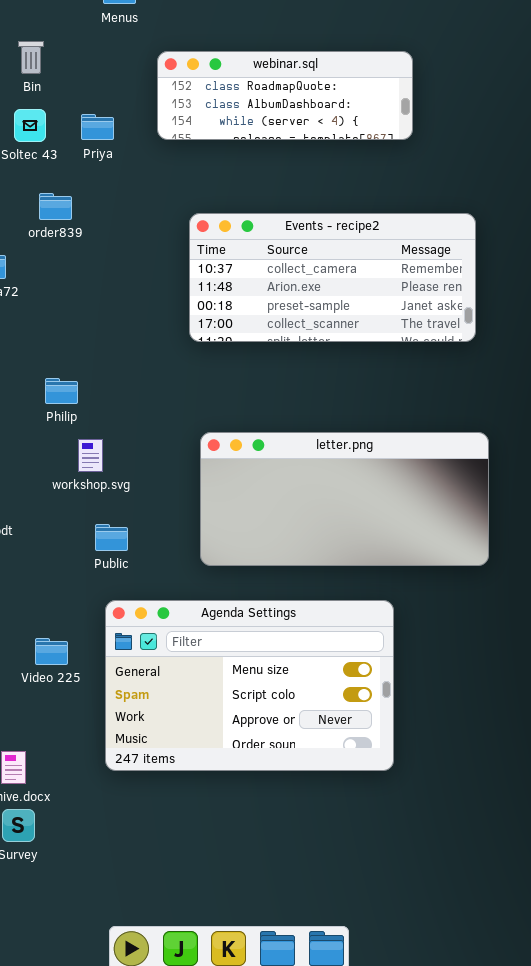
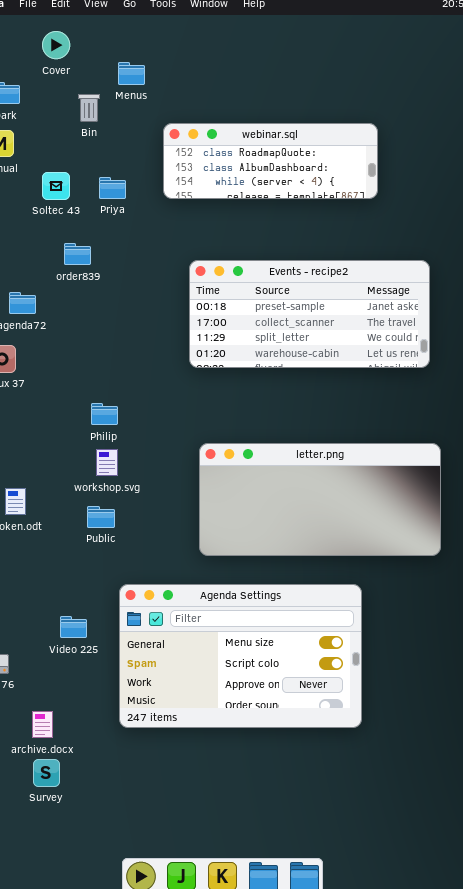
Bin: [18,41,44,74] -> [78,94,100,122], moved
Events - recipe2: [189,213,476,342] -> [189,260,430,368], scrolled down 2 rows
Philip: [45,378,78,404] -> [91,403,118,425], moved
Public: [95,524,128,551] -> [87,506,115,528], moved

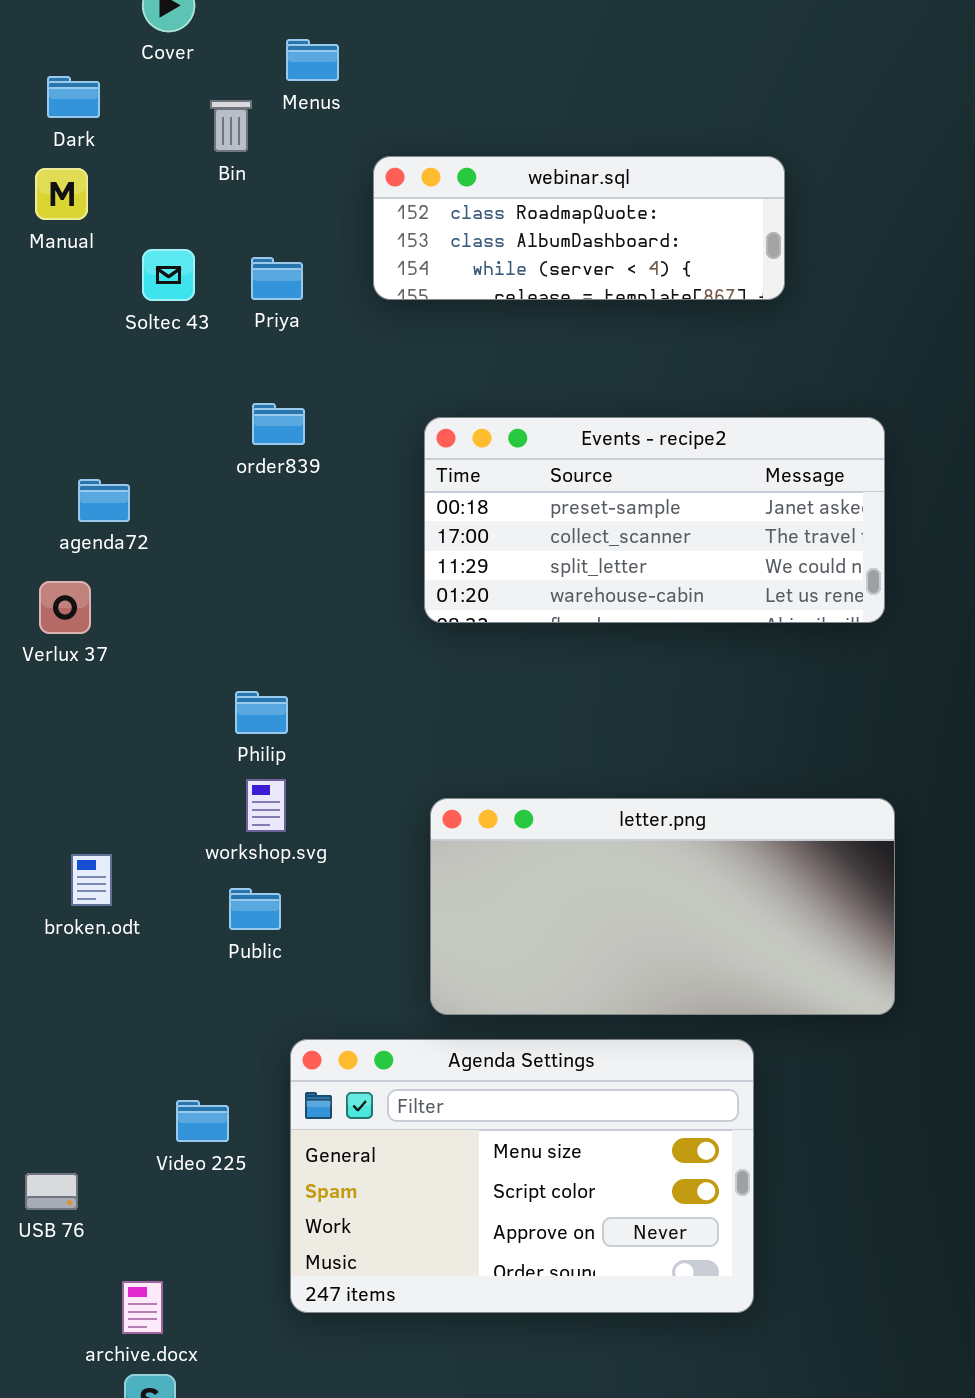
order839: [64,243,91,265] -> [252,403,305,445], moved
letter.png: [199,443,441,556] -> [430,798,895,1015], moved

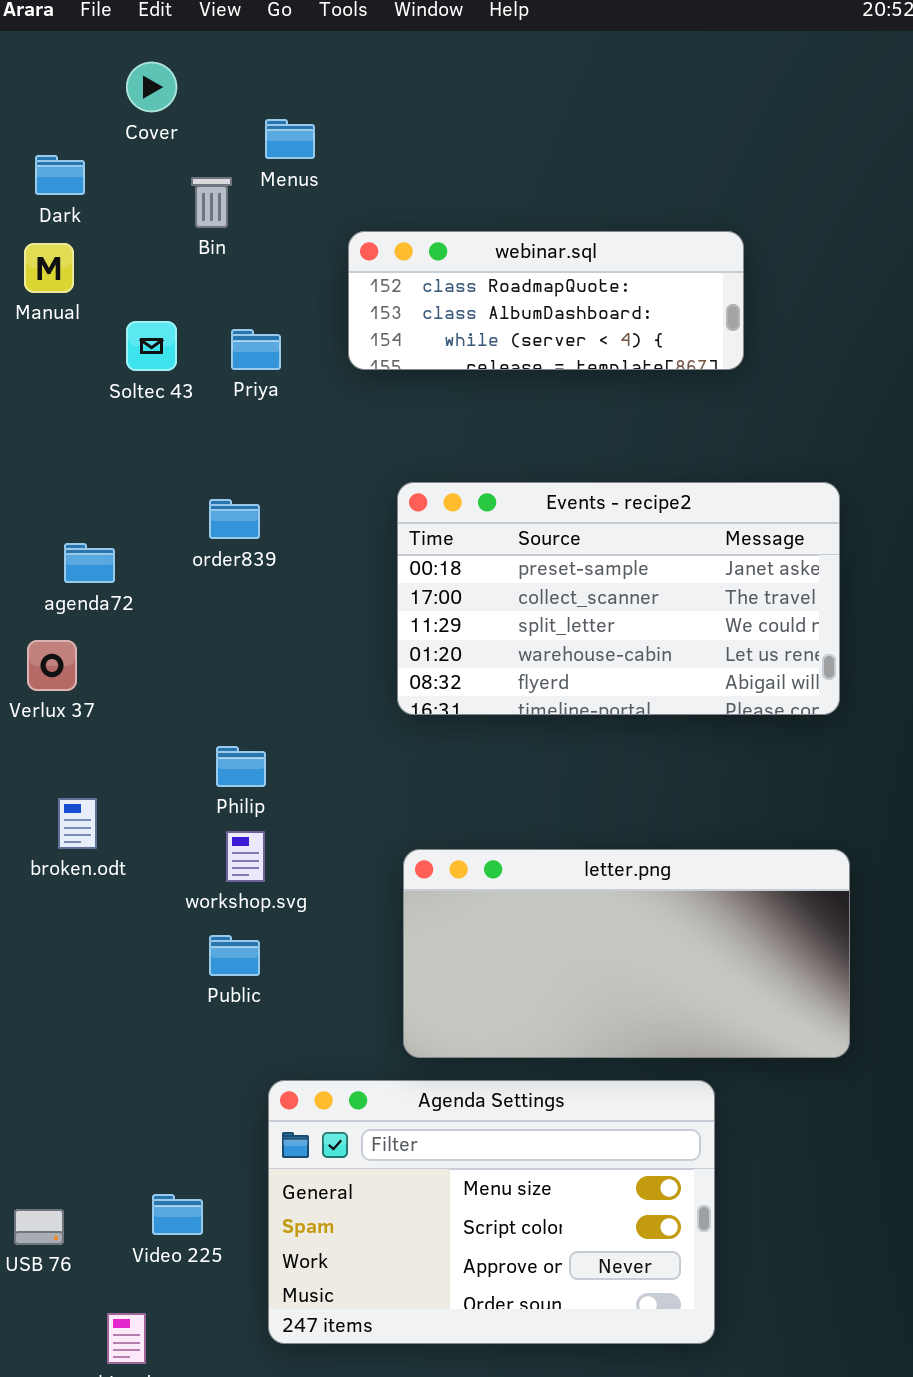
order839: [252,403,305,445] -> [209,499,260,539], moved
Events - recipe2: [424,417,885,623] -> [397,482,840,715], resized
broken.odt: [71,854,112,906] -> [58,798,97,849], moved
Video 225: [176,1100,229,1142] -> [152,1194,203,1235], moved

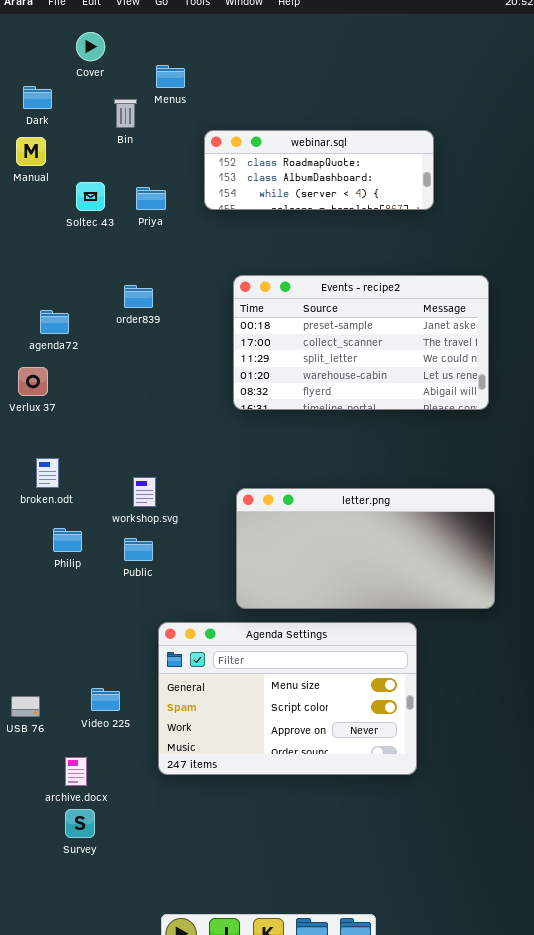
Philip: [216,746,266,787] -> [53,528,82,552], moved

